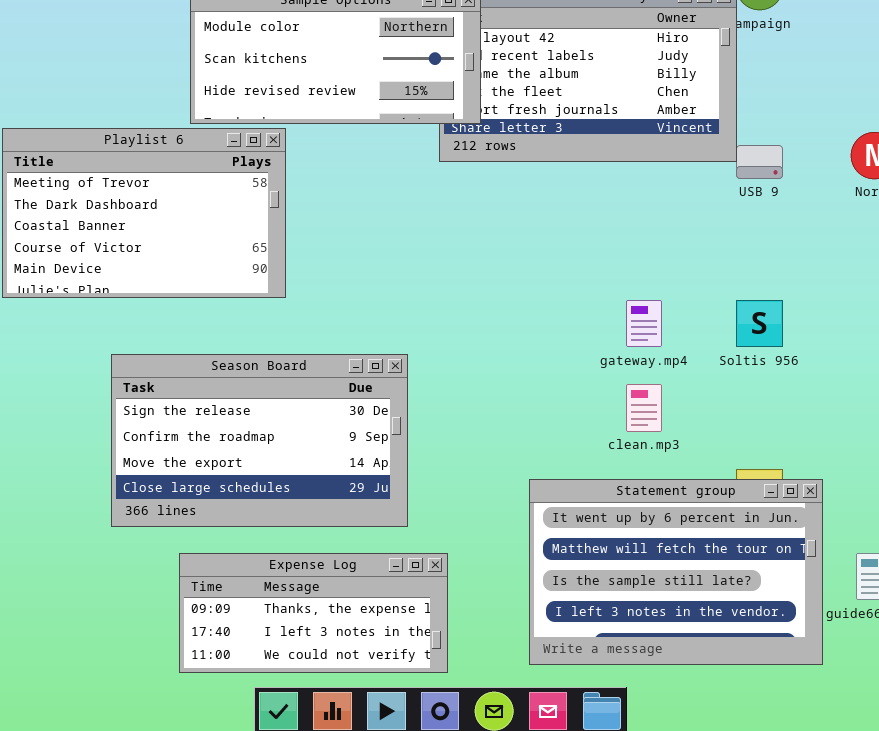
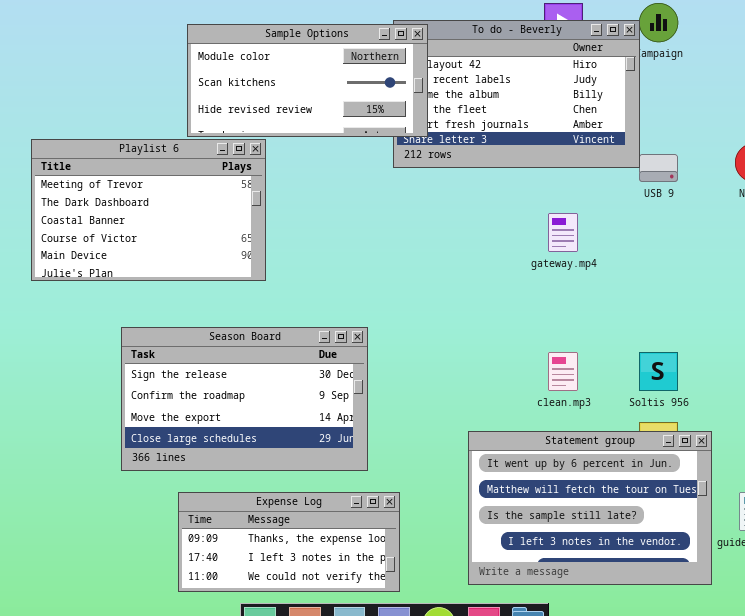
gateway.mp4: [626,300,662,347] -> [548,213,578,252], moved
Soltis 956: [736,300,783,347] -> [639,352,678,391], moved

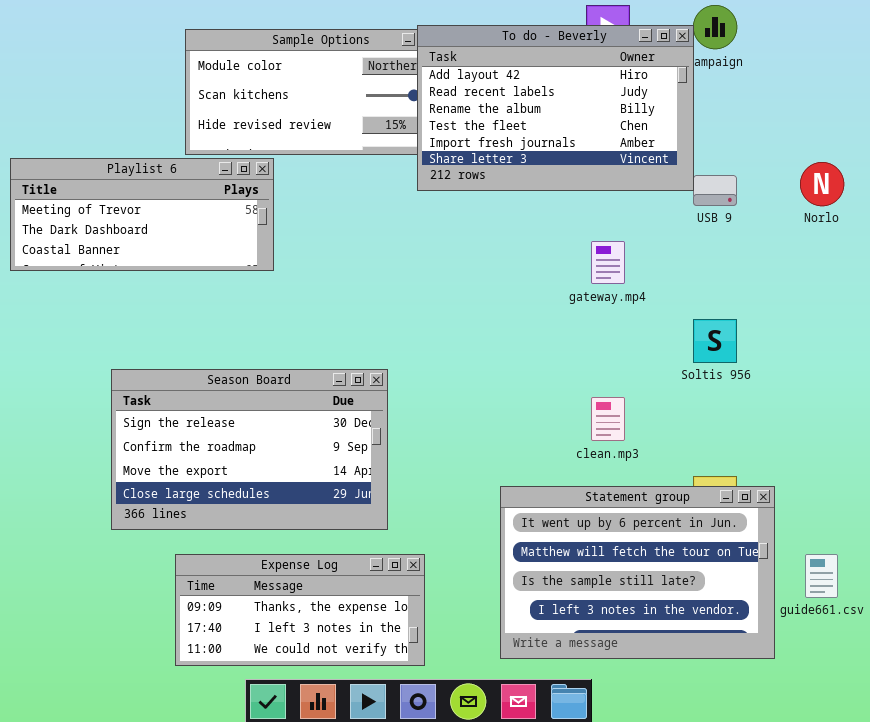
To do - Beverly: [393,20,640,168] -> [417,25,694,191], raised
Playlist 6: [31,139,266,281] -> [10,158,274,271], resized
Soltis 956: [639,352,678,391] -> [693,319,737,363], moved

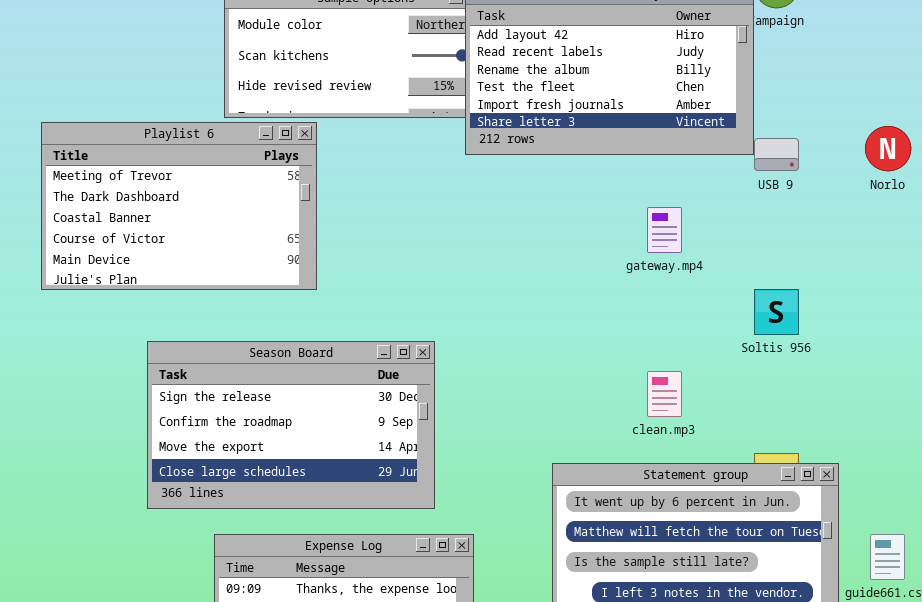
Playlist 6: [10,158,274,271] -> [41,122,317,290], resized

